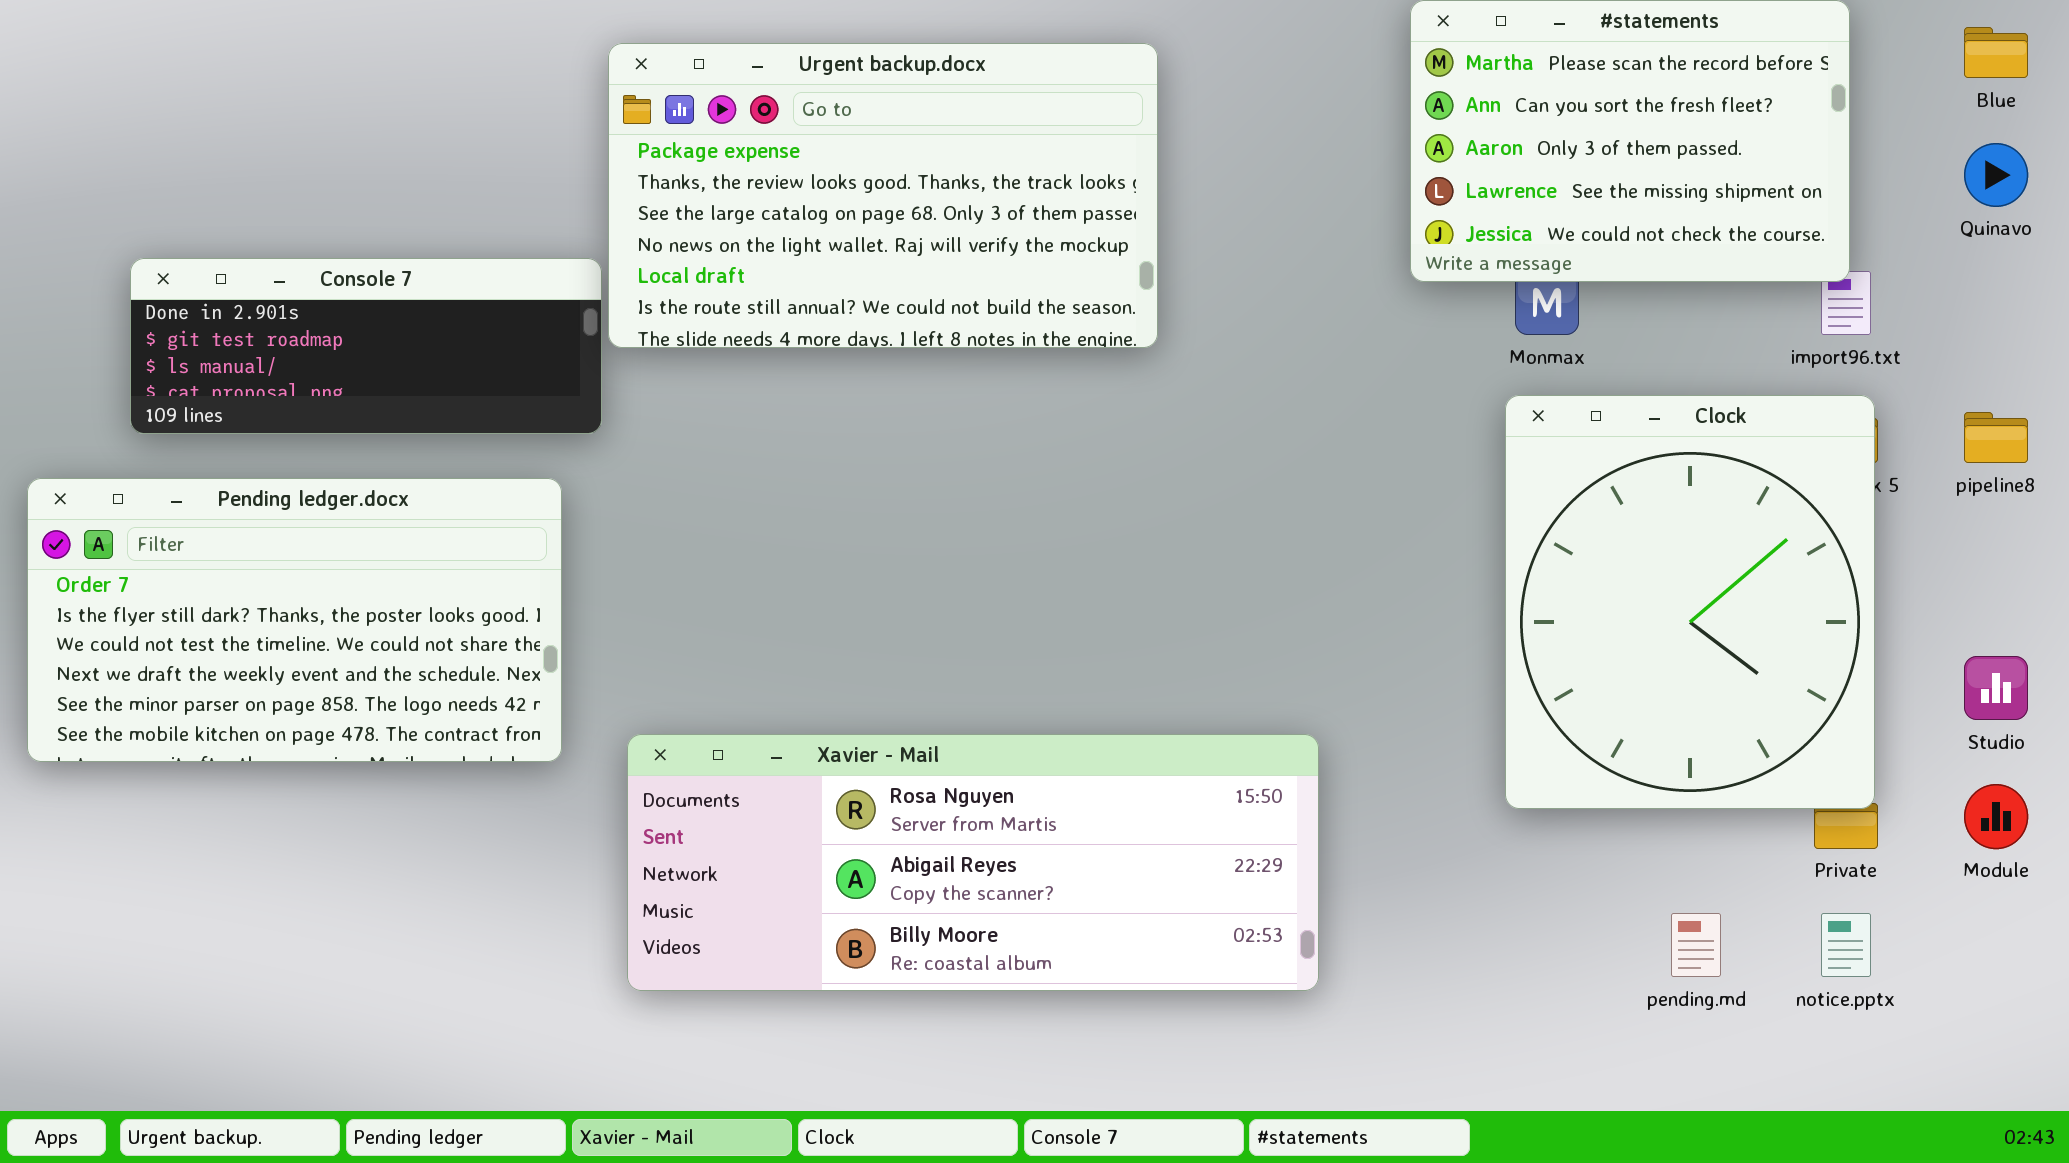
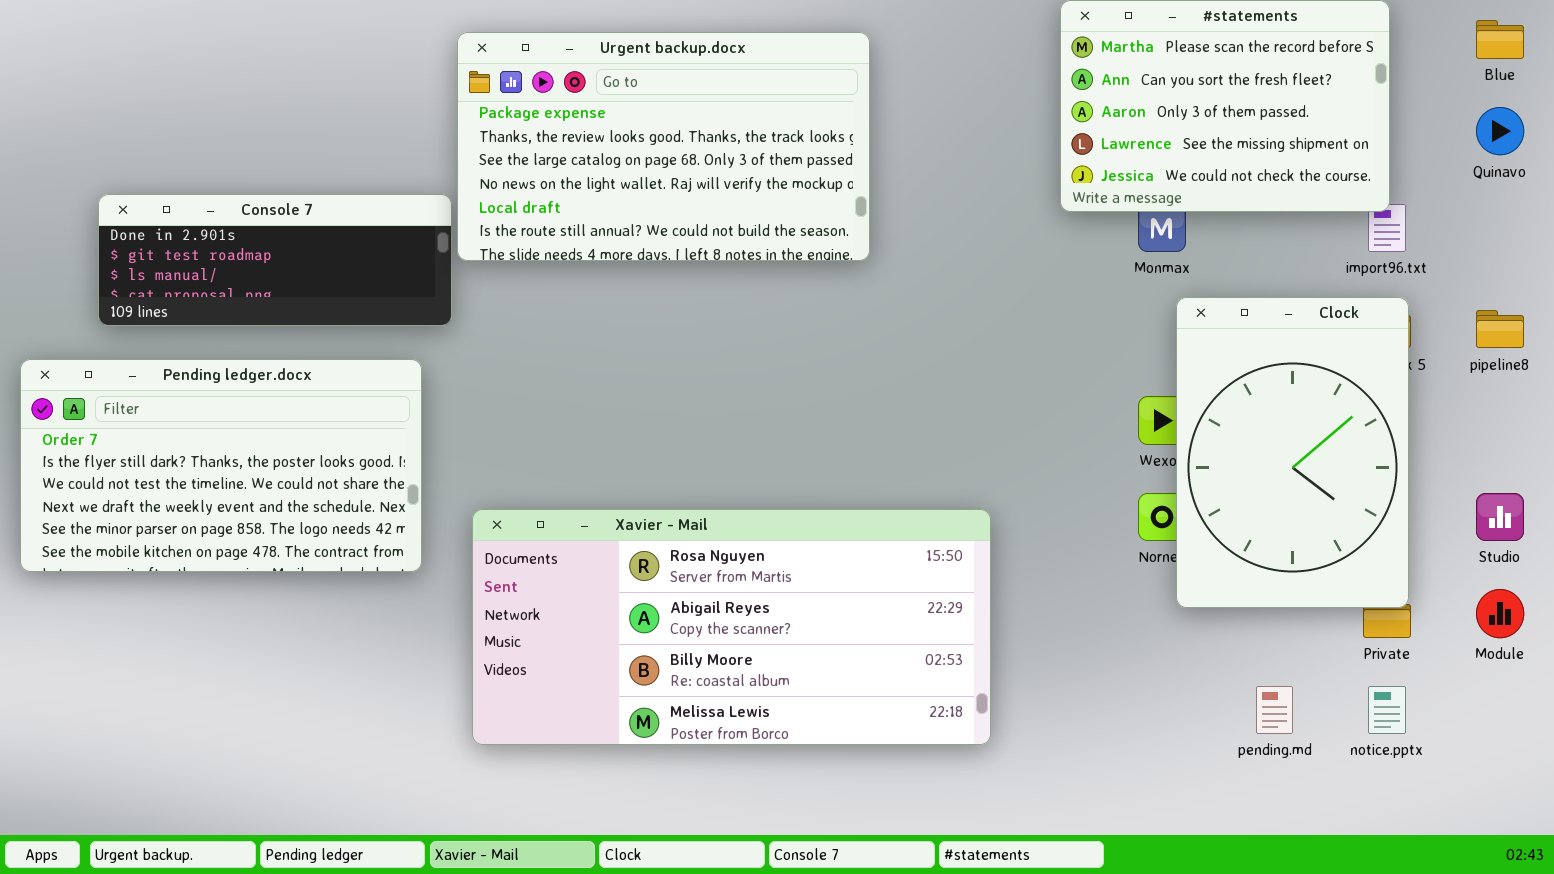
Clock: [1505,395,1875,809] -> [1176,297,1409,608], resized
Xavier - Mail: [627,734,1319,991] -> [472,509,991,745], resized

